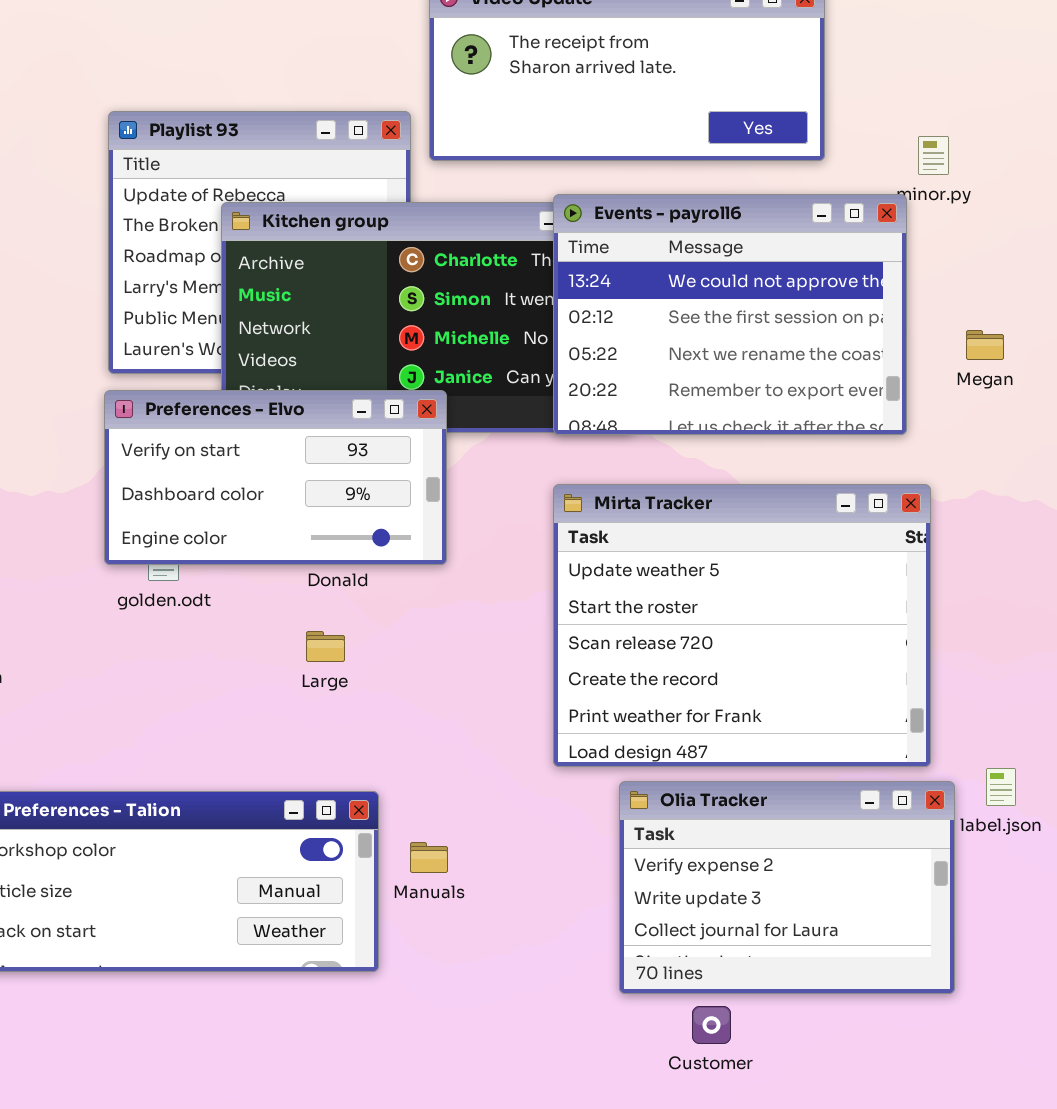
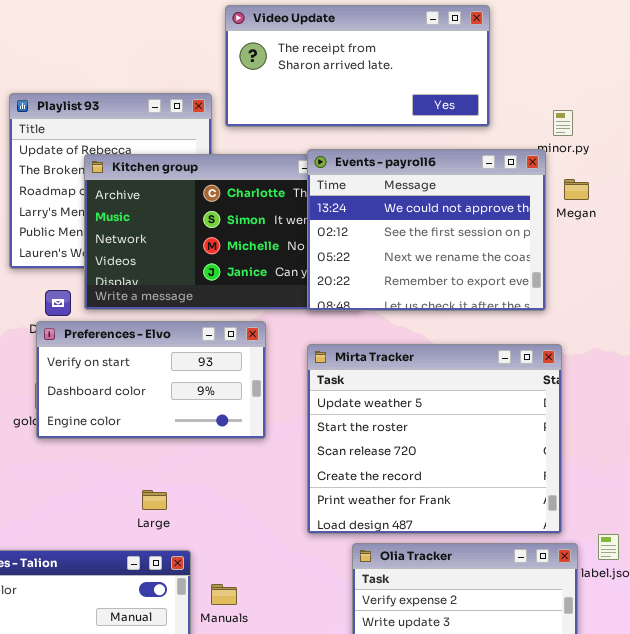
Megan: [966,330,1004,360] -> [564,179,589,200], moved
Preferences - Elvo: [104,390,447,565] -> [36,321,266,439], moved
Large: [306,631,345,662] -> [142,490,167,510], moved

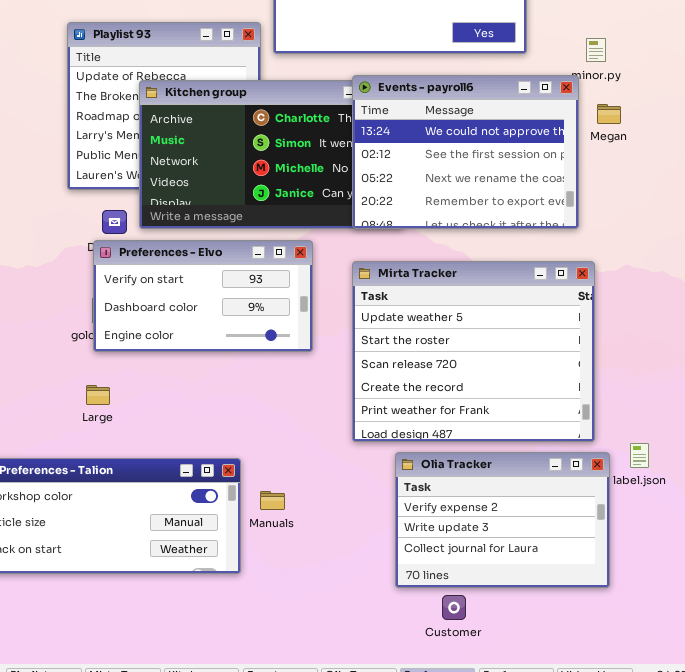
Large: [142,490,167,510] -> [86,385,110,405], moved

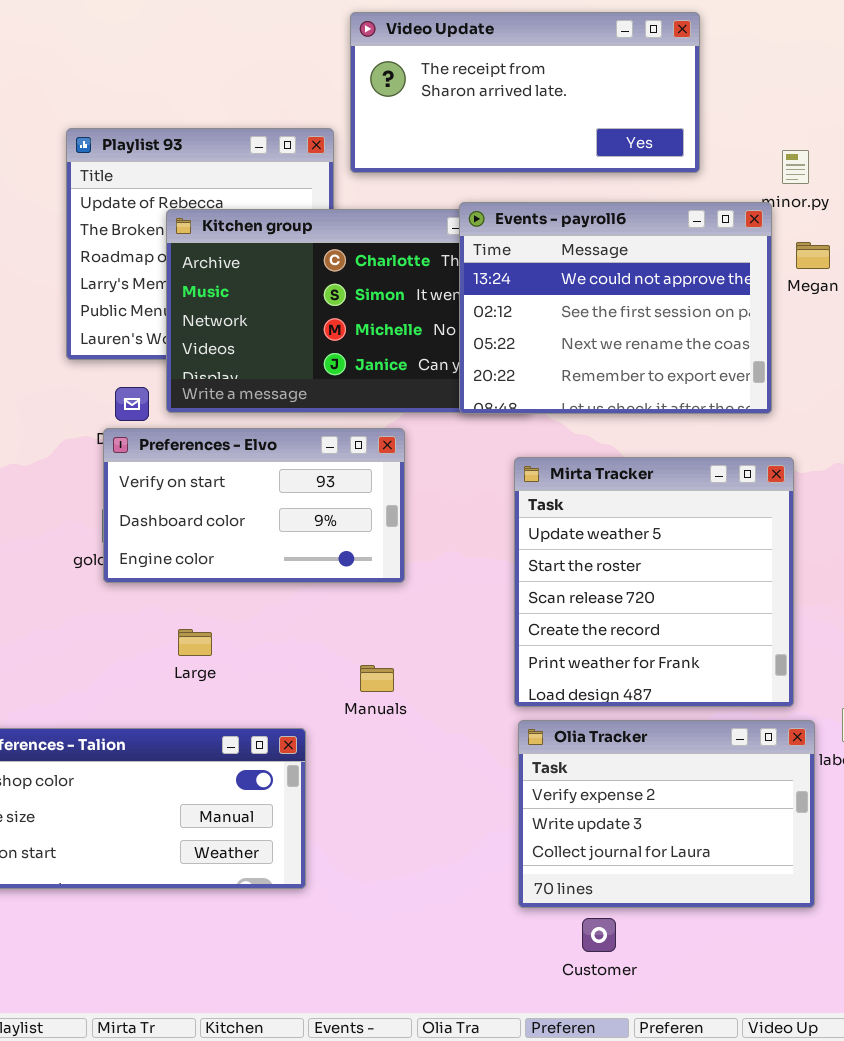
Mirta Tracker: [352,261,595,442] -> [514,457,794,707], resized
Large: [86,385,110,405] -> [178,629,212,656], moved
Manuals: [260,491,285,510] -> [360,665,394,692], moved

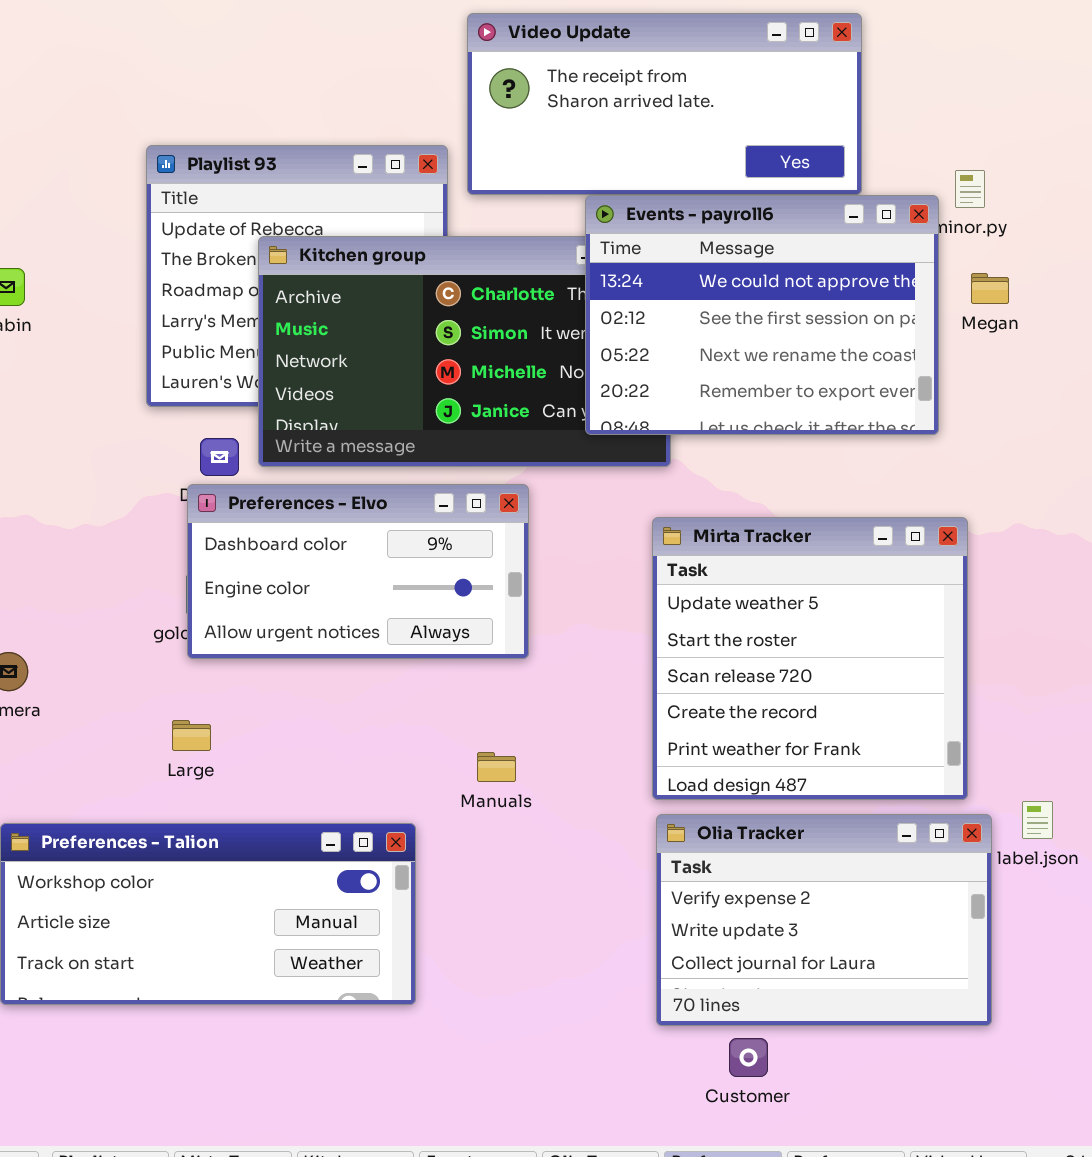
Events - payroll6: [459,202,772,414] -> [585,195,939,435], moved
Preferences - Elvo: [103,428,405,583] -> [187,484,529,659], scrolled down 1 row
Large: [178,629,212,656] -> [172,720,211,751], moved

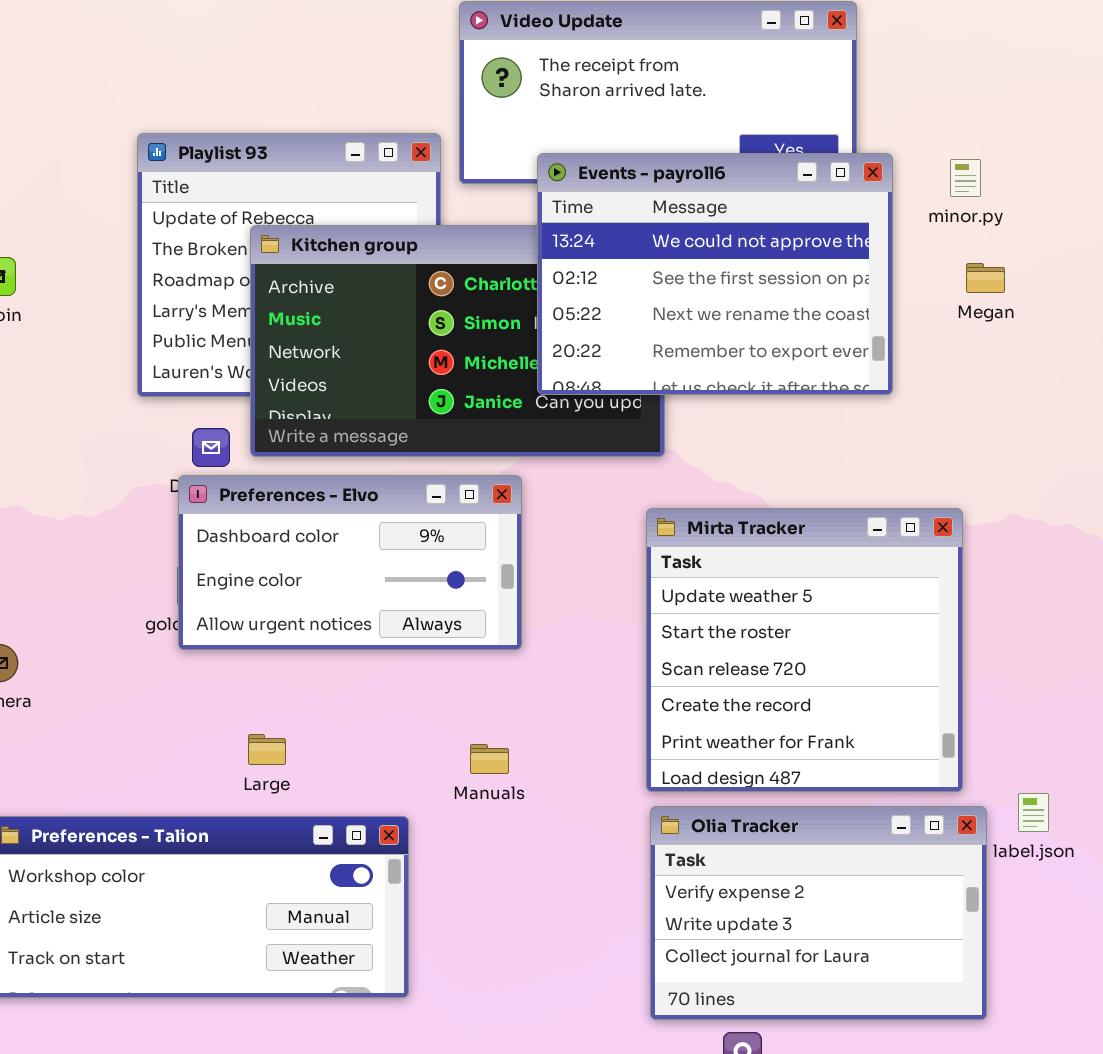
Events - payroll6: [585,195,939,435] -> [537,153,893,395], moved
Large: [172,720,211,751] -> [248,734,286,765], moved

